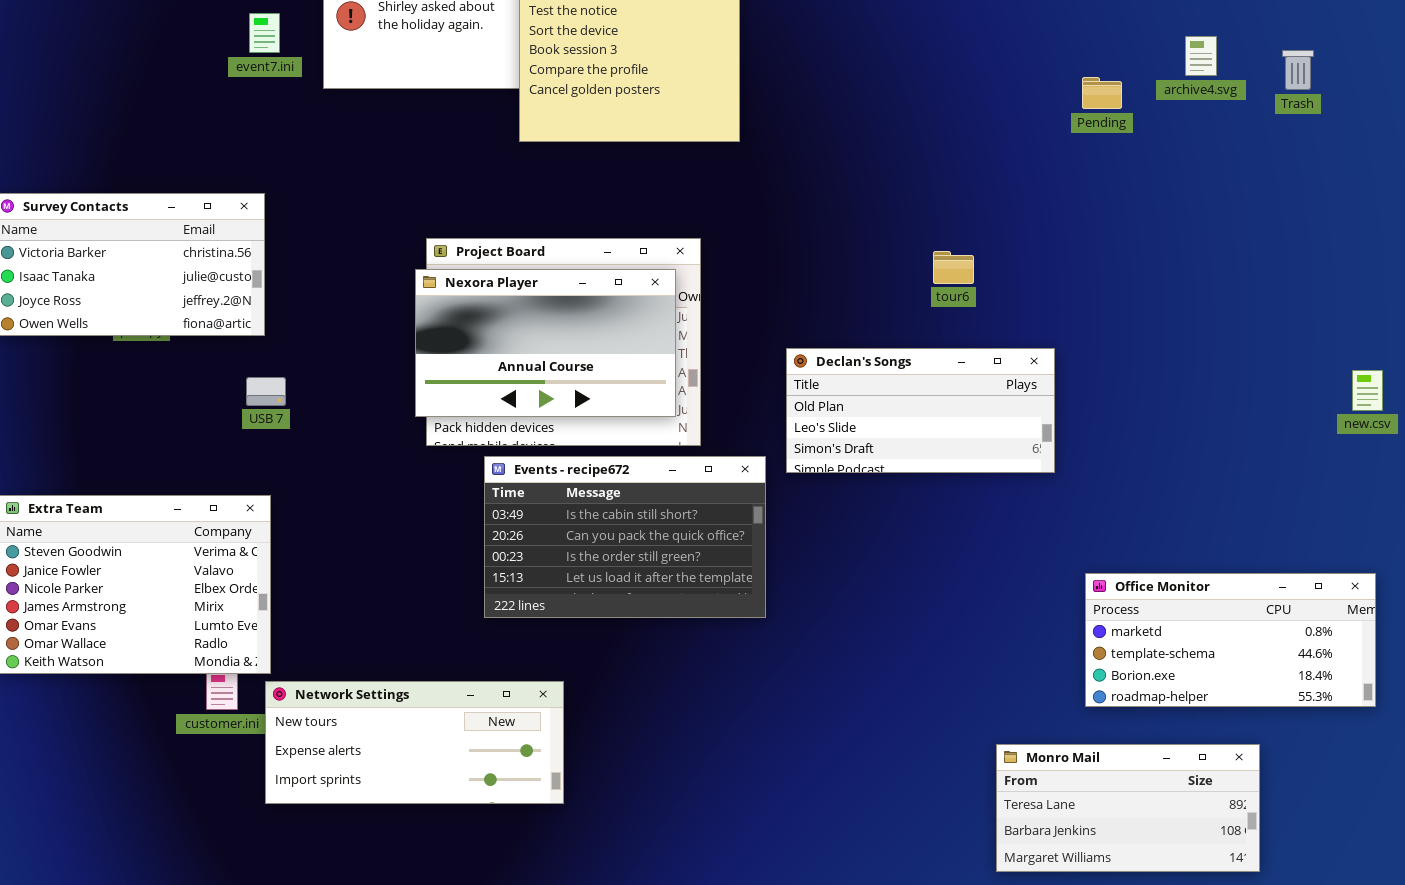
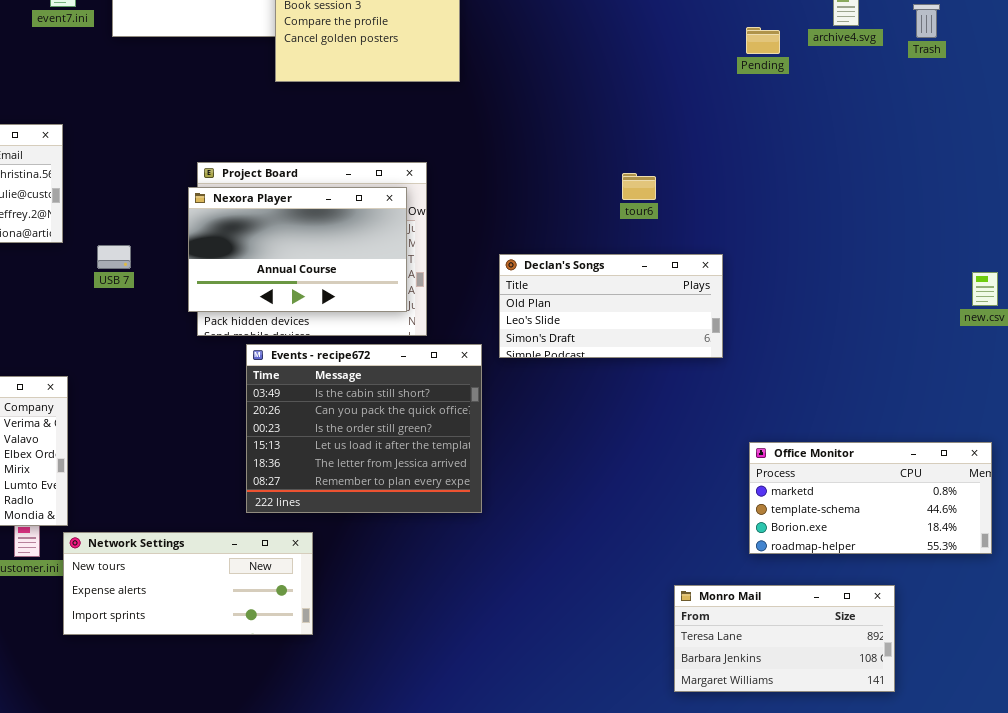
USB 7: [246,377,286,406] -> [97,245,131,269], moved
Events - recipe672: [484,456,766,618] -> [246,344,482,513], resized

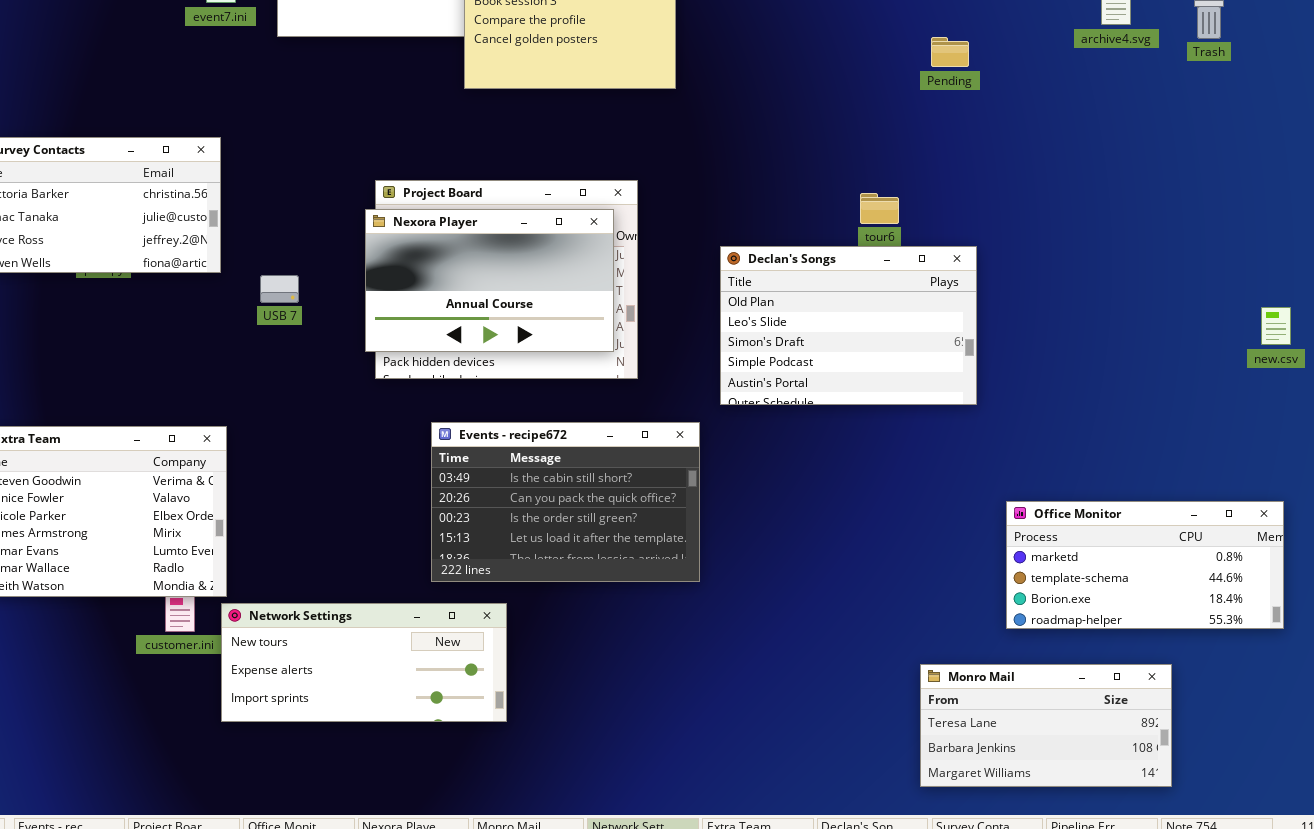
Pending: [746,27,780,54] -> [931,37,969,67], moved
Declan's Songs: [499,254,723,358] -> [720,246,977,405], resized
Events - recipe672: [246,344,482,513] -> [431,422,700,582], resized

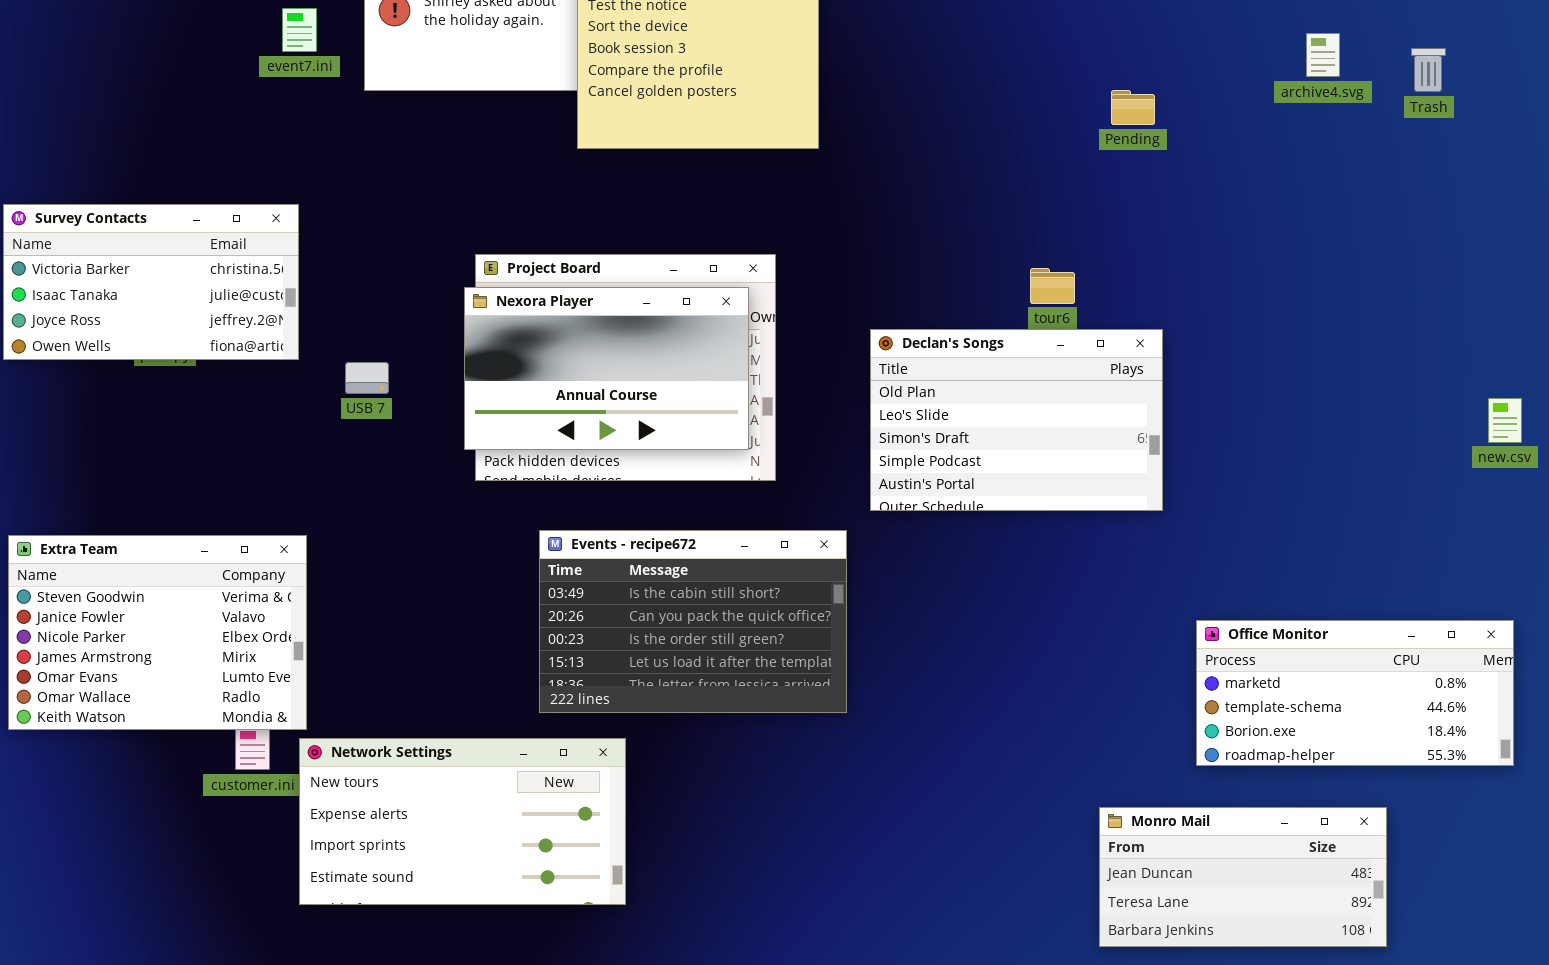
Network Settings: [221,603,507,722] -> [299,738,626,905], resized
Monro Mail: [920,664,1172,787] -> [1099,807,1387,947], scrolled up 1 row

